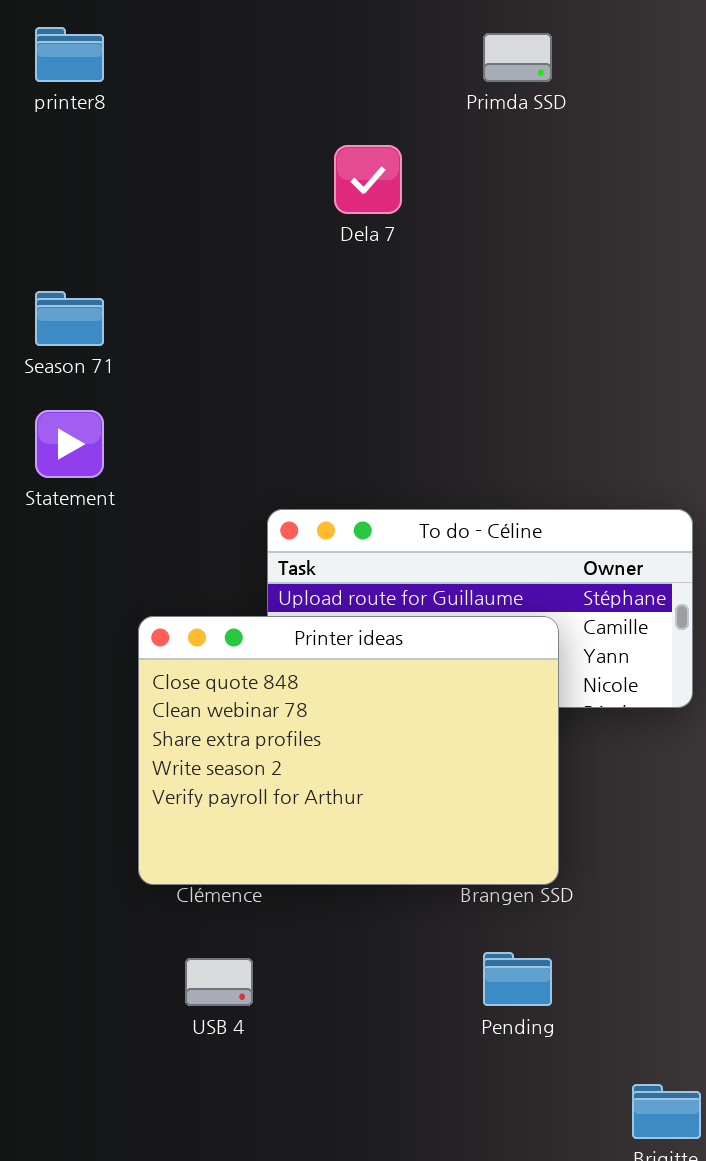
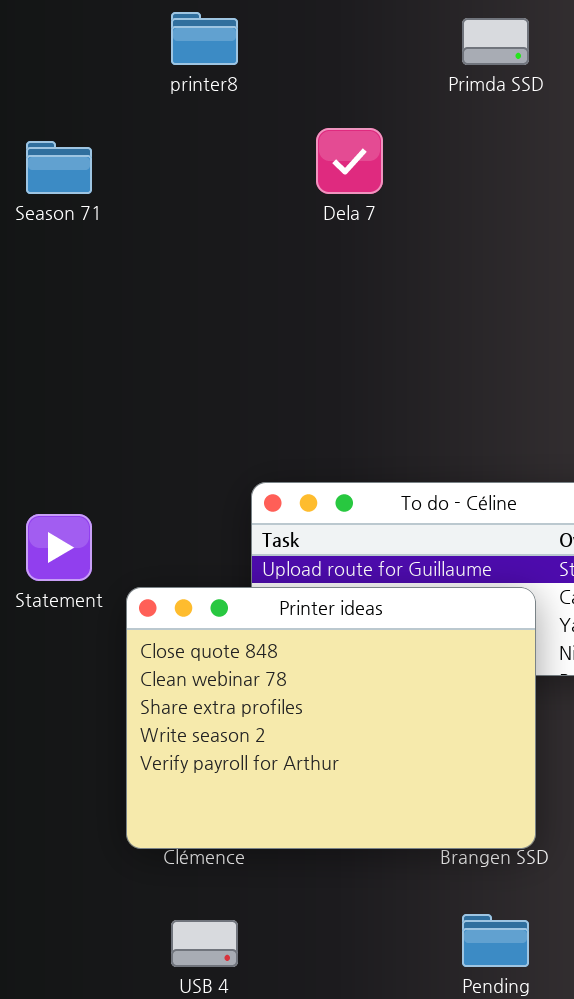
printer8: [35,27,104,82] -> [171,12,238,65], moved
Season 71: [35,291,104,346] -> [26,141,92,194], moved
Statement: [35,410,104,478] -> [26,514,92,581], moved

